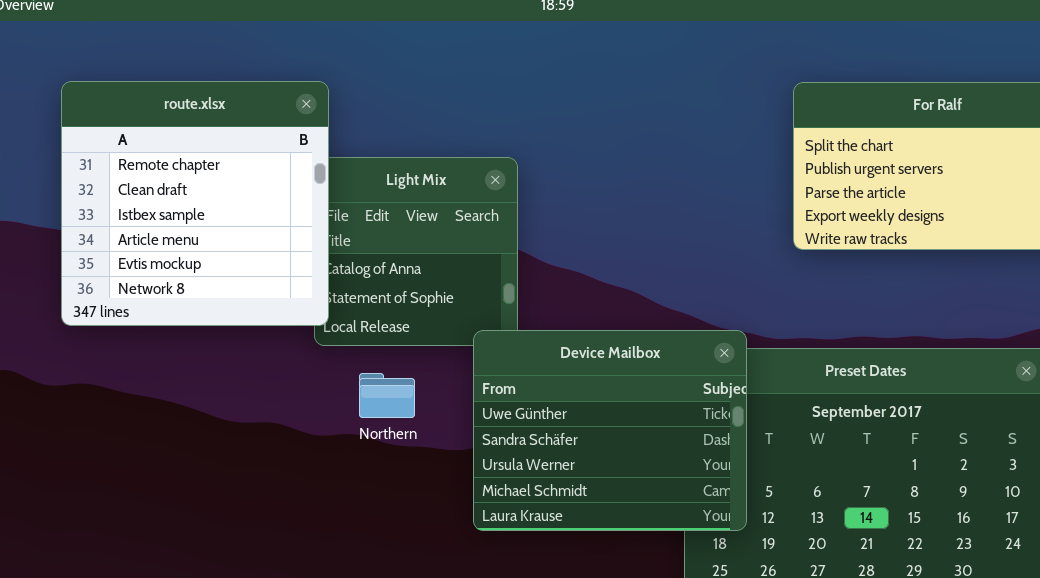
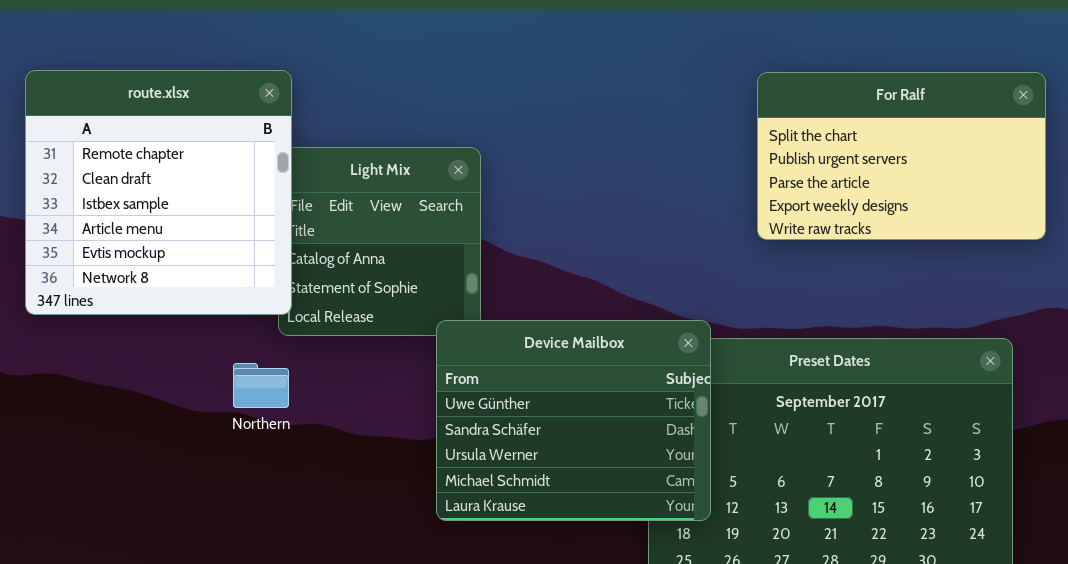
Northern: [359,373,415,418] -> [233,363,289,408], moved

